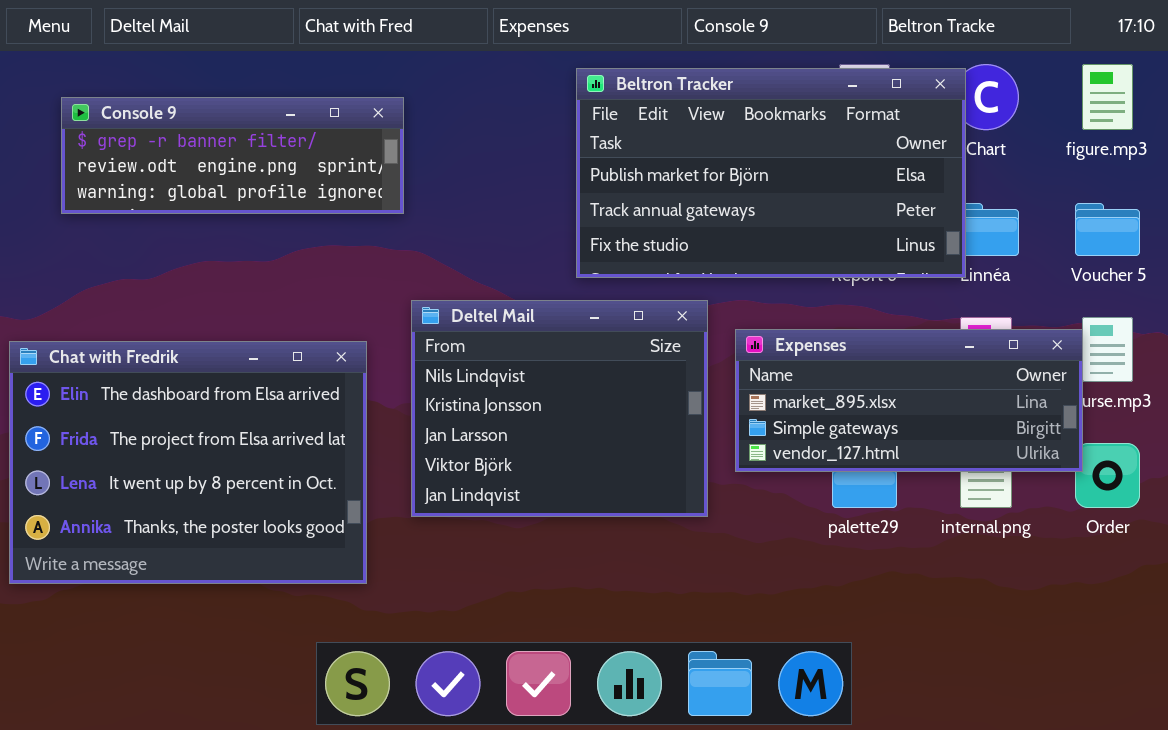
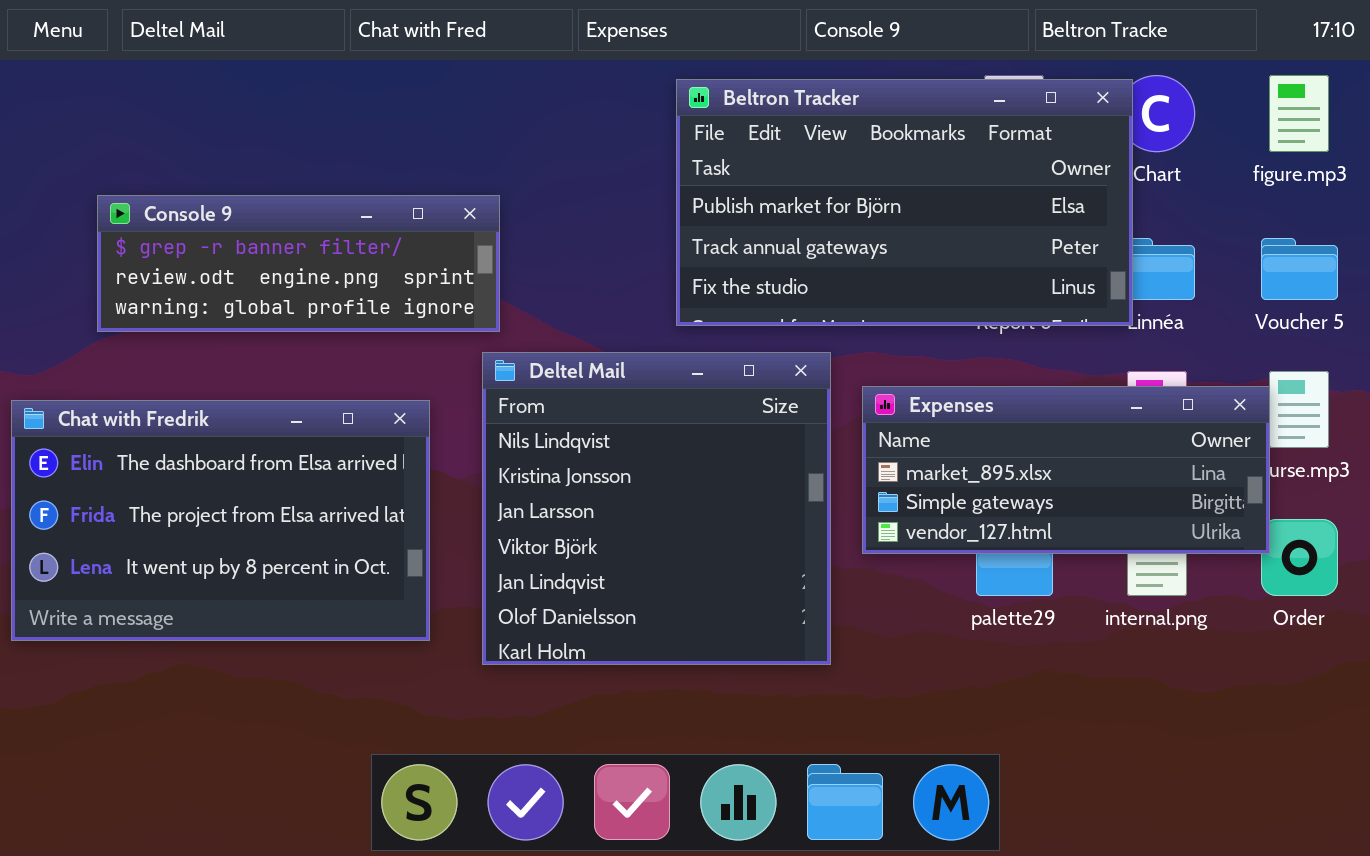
Console 9: [61,97,404,214] -> [97,195,500,332], moved
Deltel Mail: [411,300,708,517] -> [482,352,831,665], resized
Chat with Fredrik: [9,341,367,584] -> [11,400,430,641], resized

